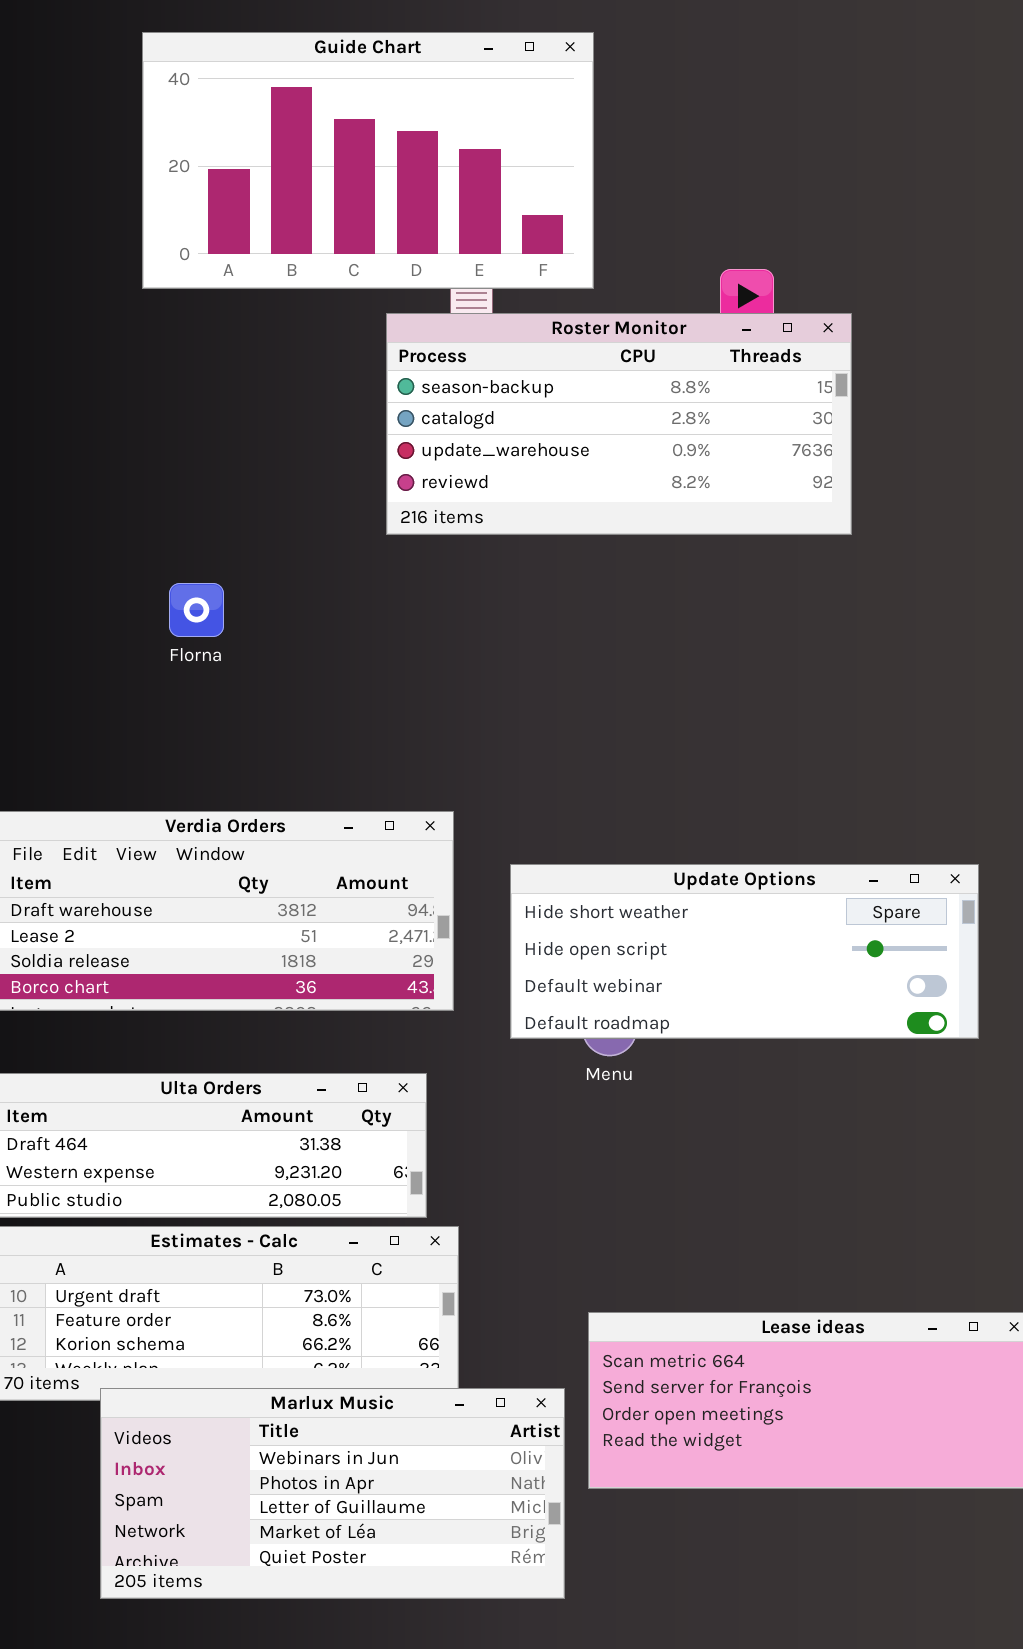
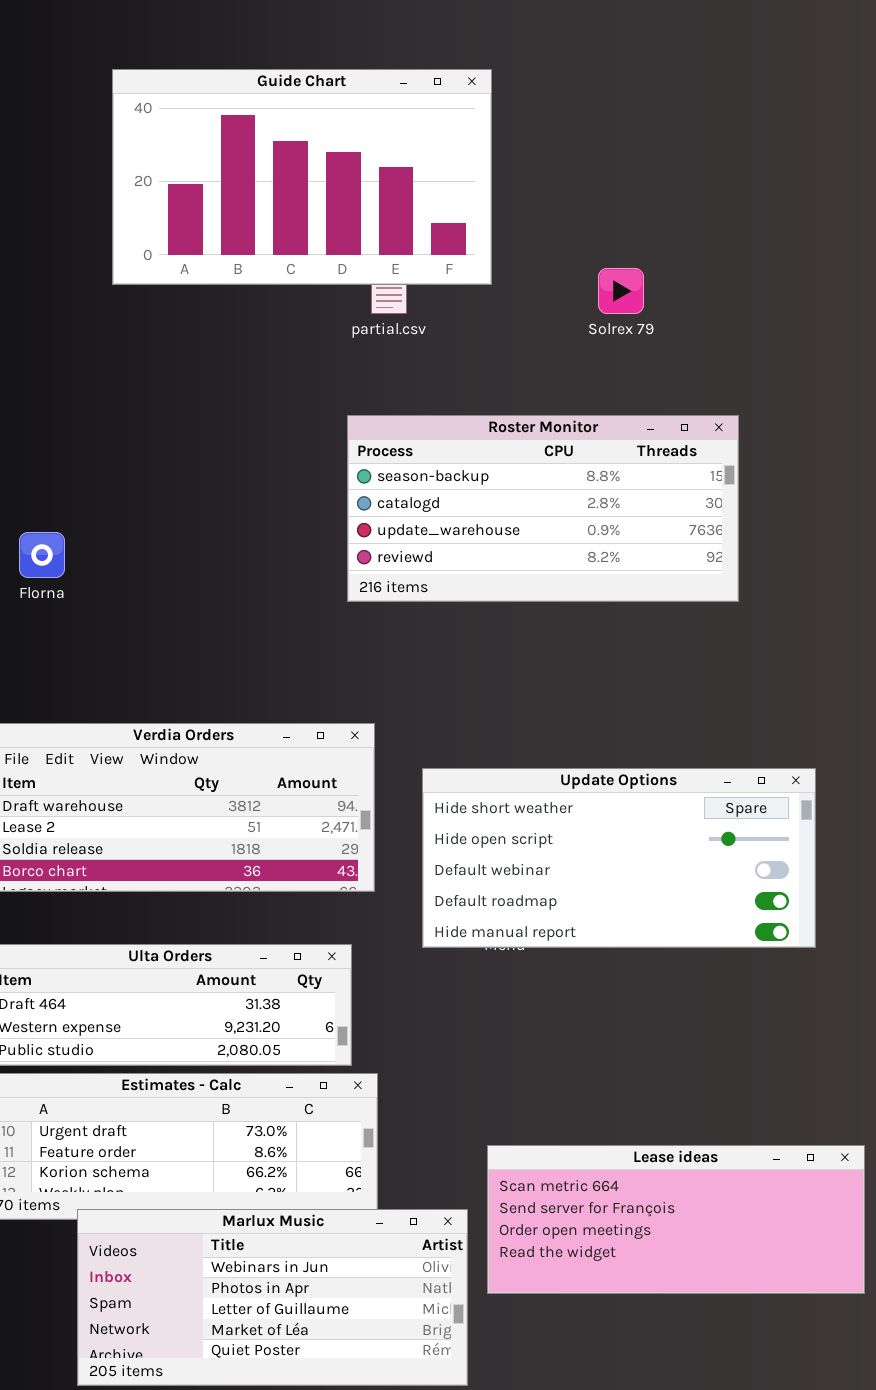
Roster Monitor: [386,313,852,535] -> [347,415,739,602], moved
Florna: [169,583,224,637] -> [19,532,65,578], moved
Update Options: [510,864,979,1039] -> [422,768,816,948], resized

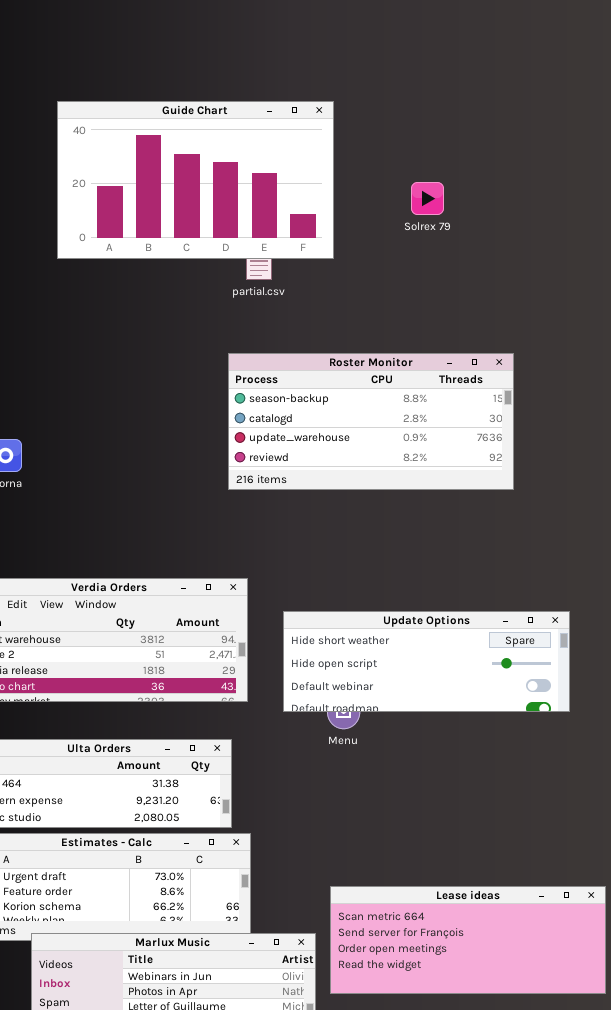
Solrex 79: [598,268,644,314] -> [411,182,444,215], moved
Update Options: [422,768,816,948] -> [283,611,570,712], resized

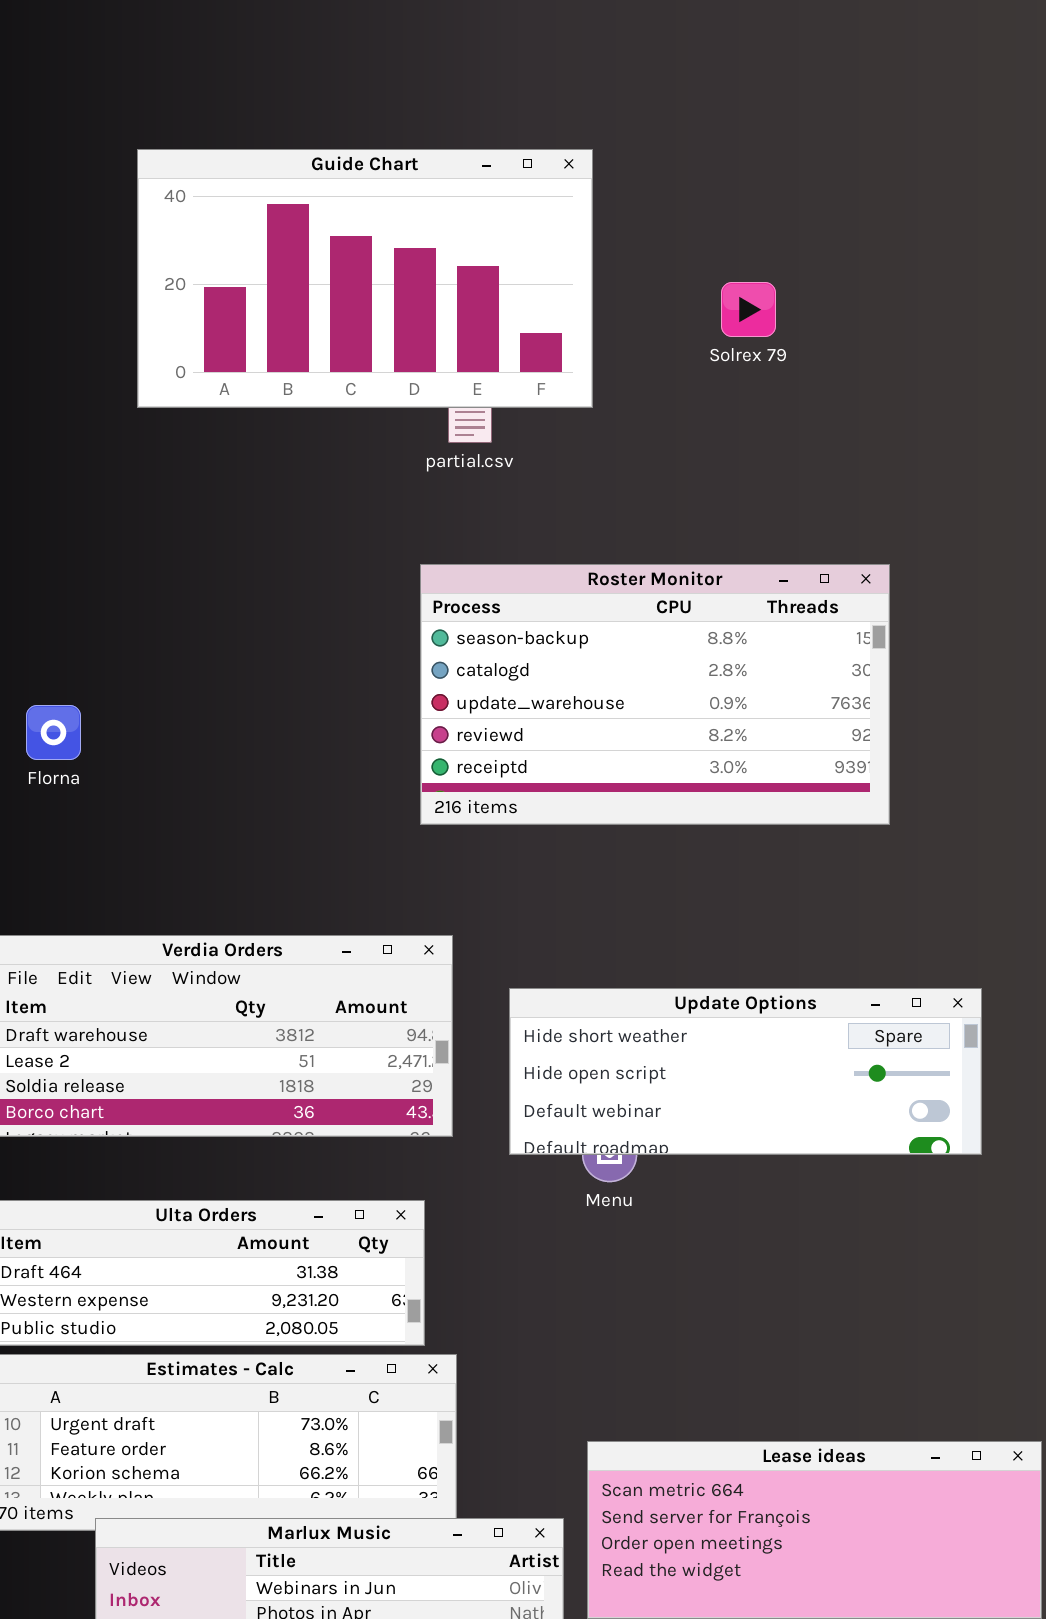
Roster Monitor: [228,353,514,490] -> [420,564,890,825], resized

